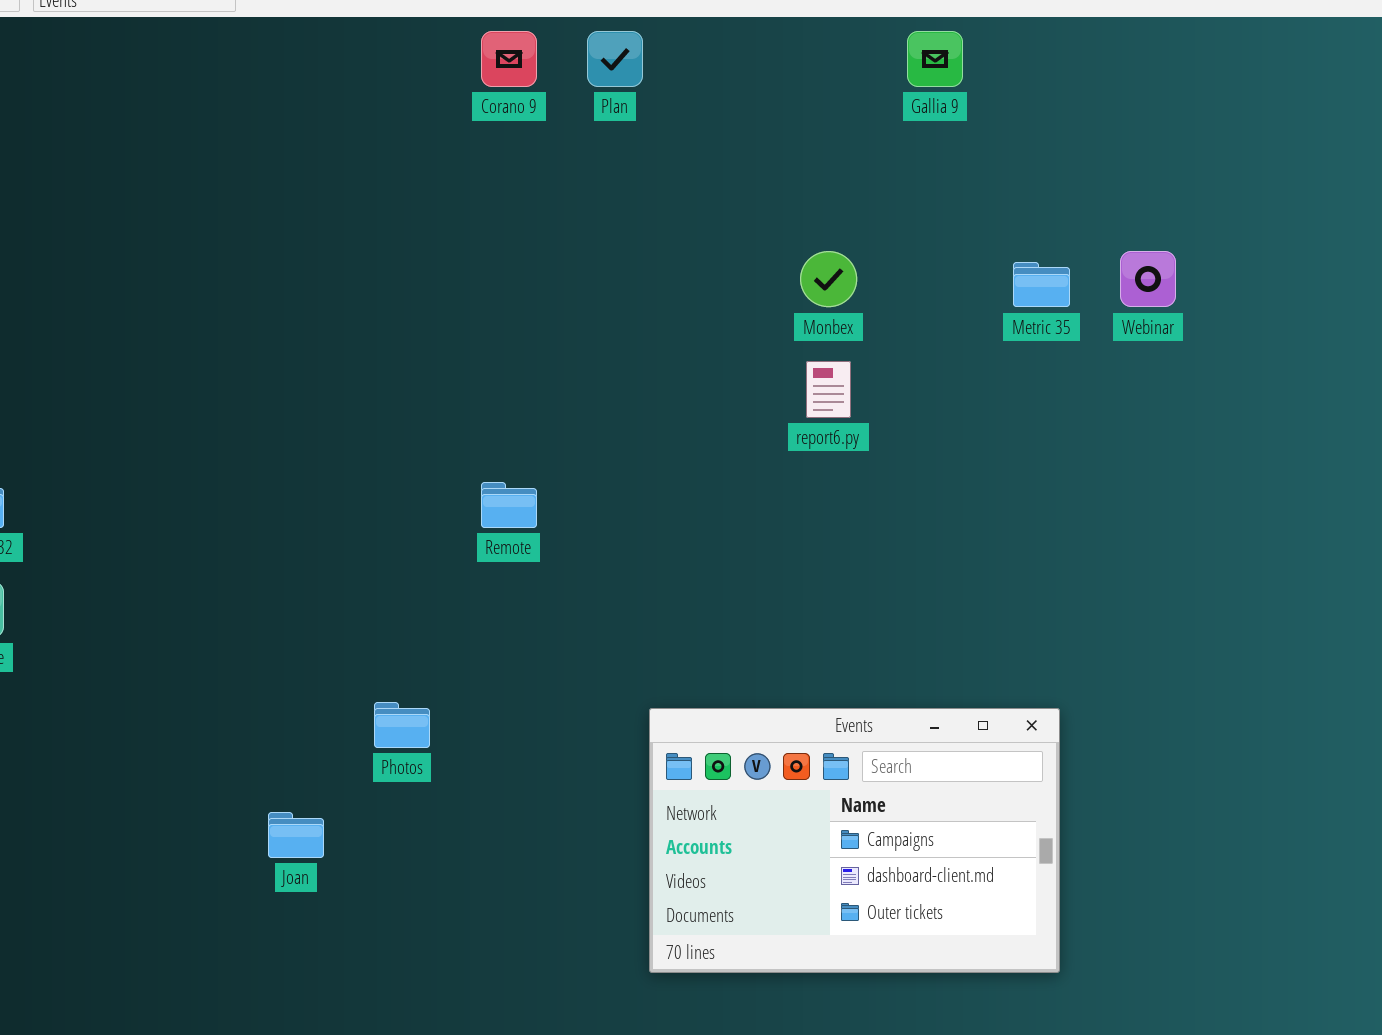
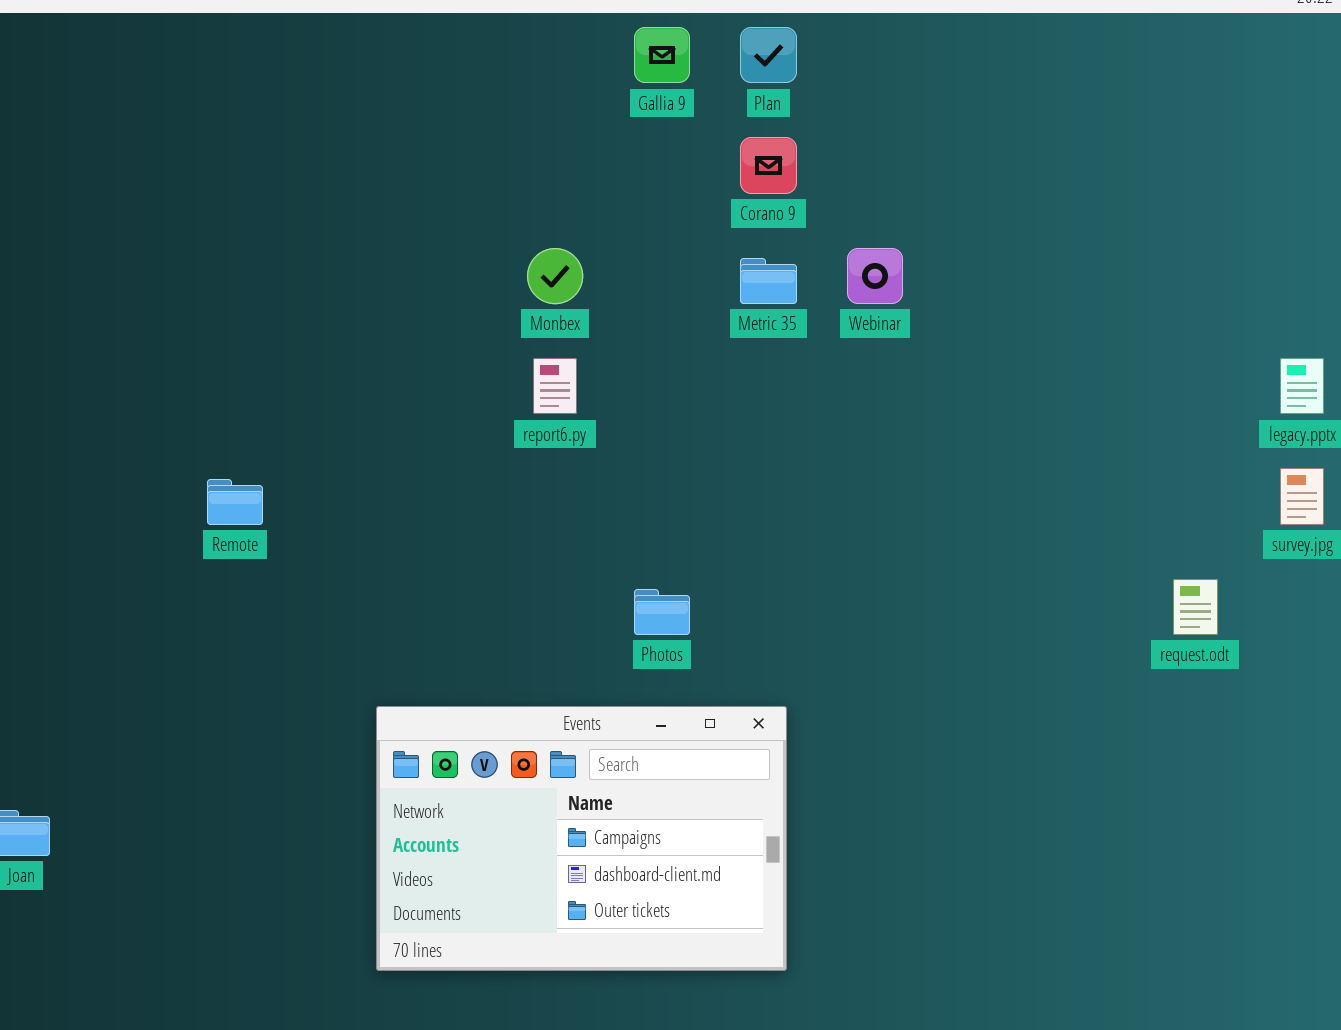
Corano 9: [481,31,537,87] -> [740,137,797,194], moved
Plan: [587,31,643,87] -> [740,27,797,83], moved
Photos: [374,702,430,748] -> [634,589,690,635], moved

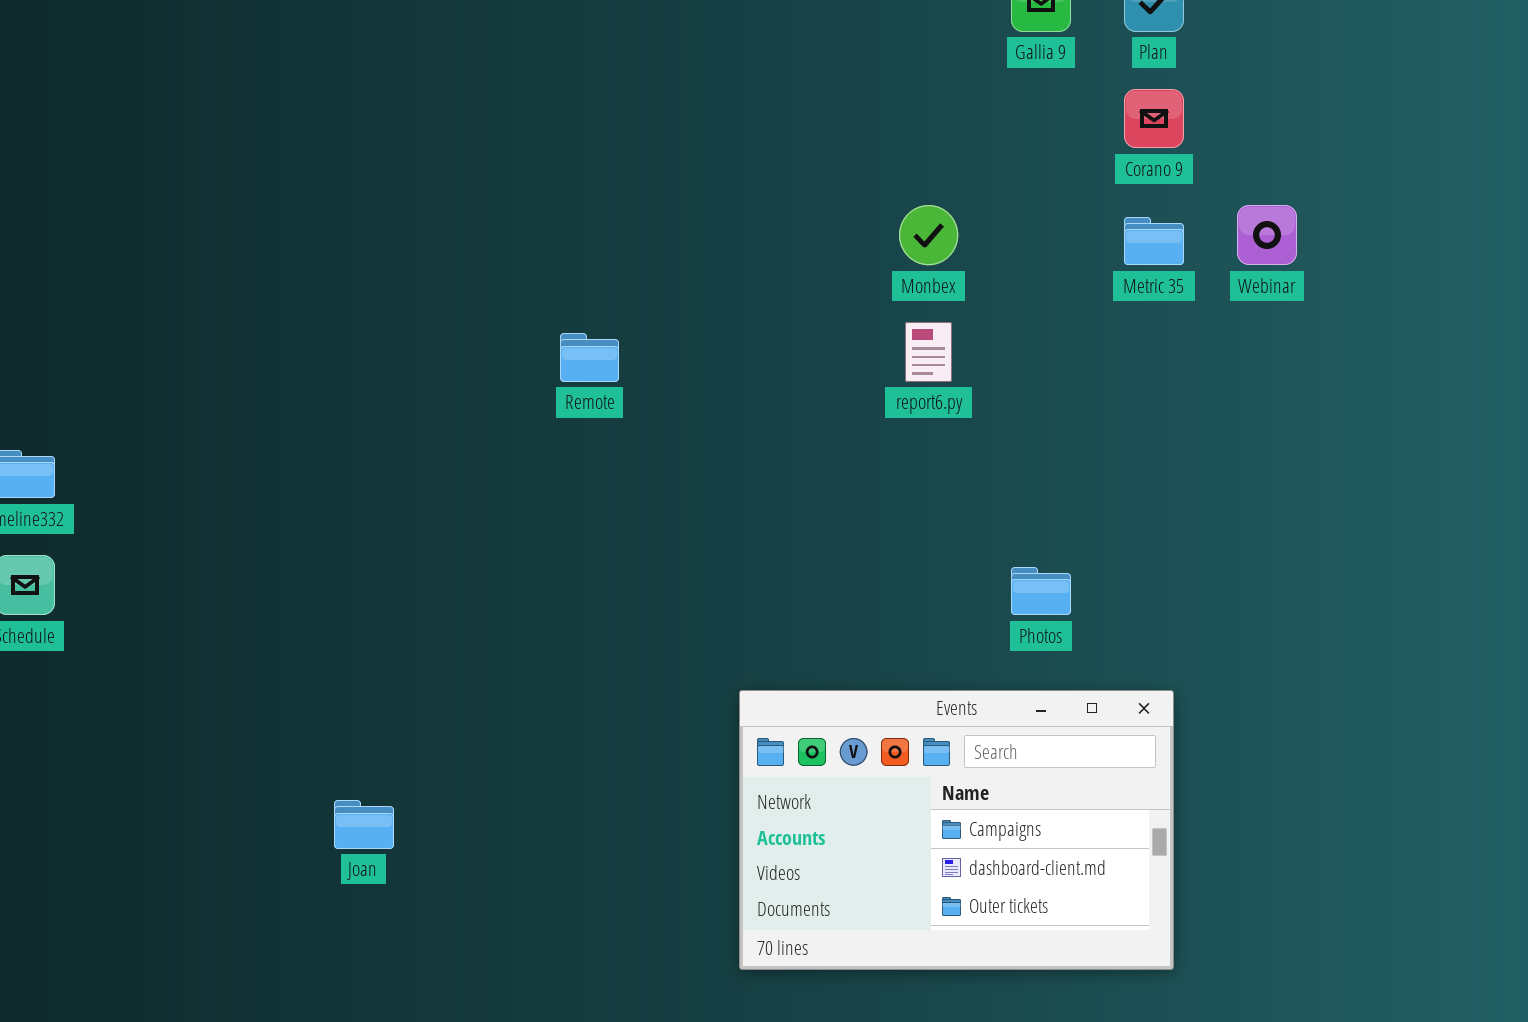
Remote: [207,479,263,525] -> [560,333,619,382], moved

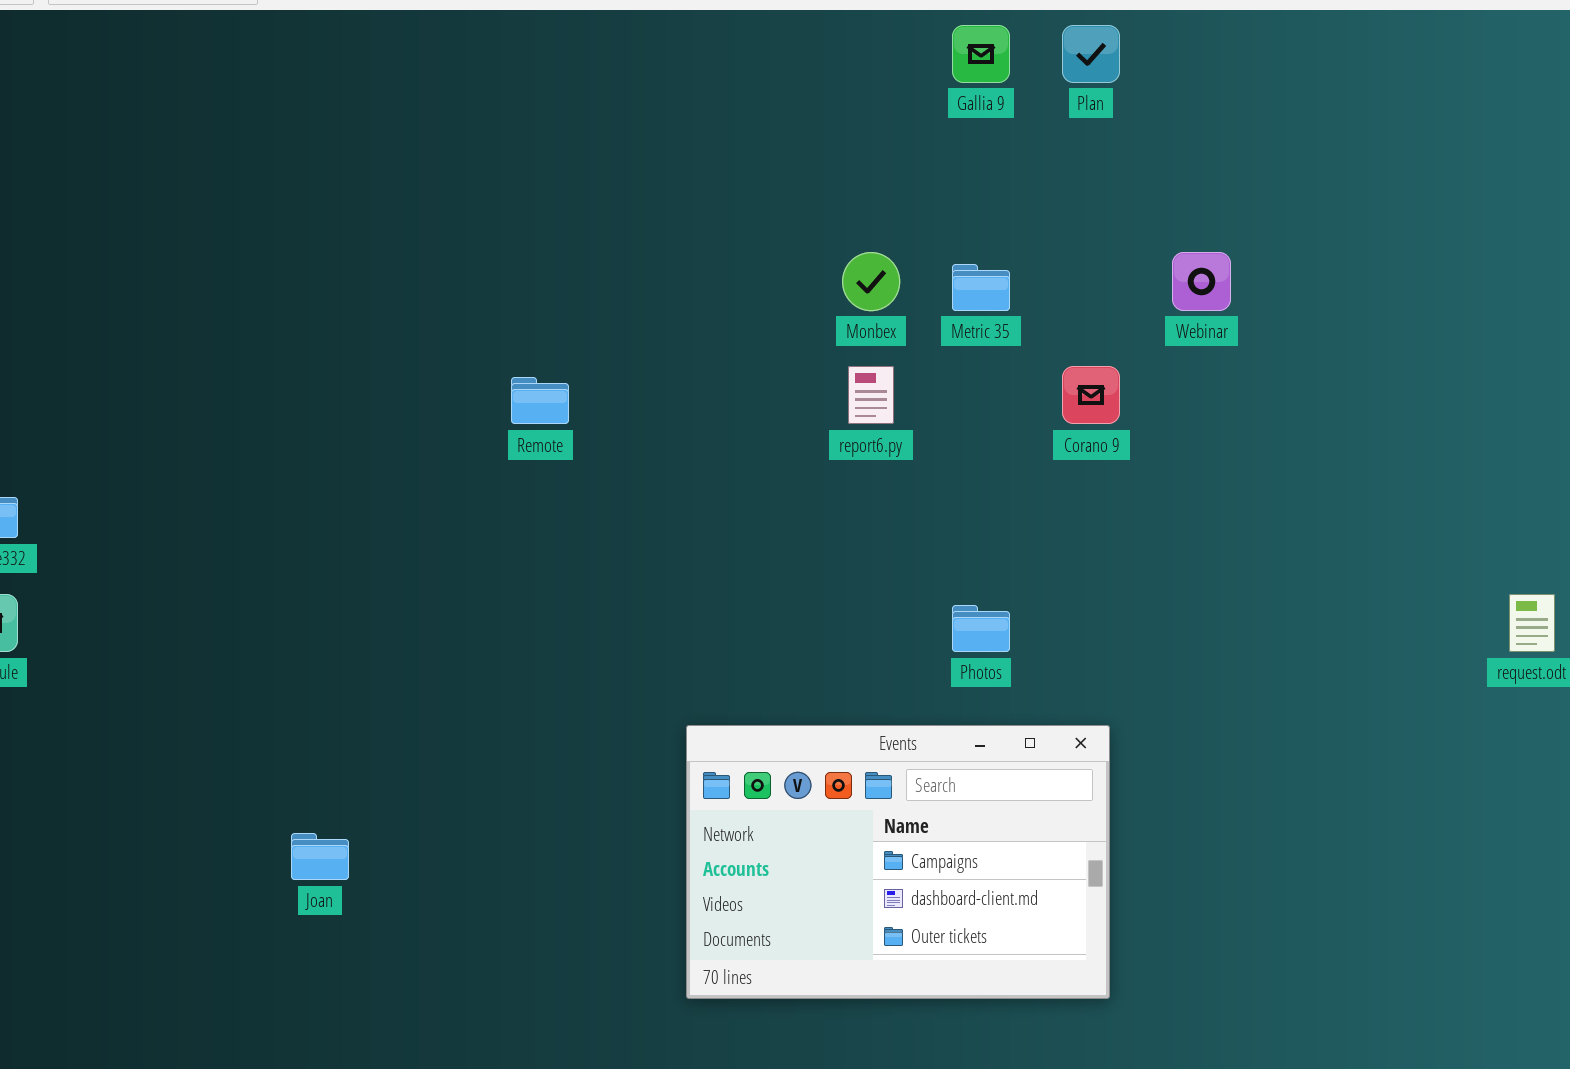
Corano 9: [1124,89,1184,148] -> [1062,366,1120,424], moved
Metric 35: [1124,217,1184,265] -> [952,264,1010,311], moved

